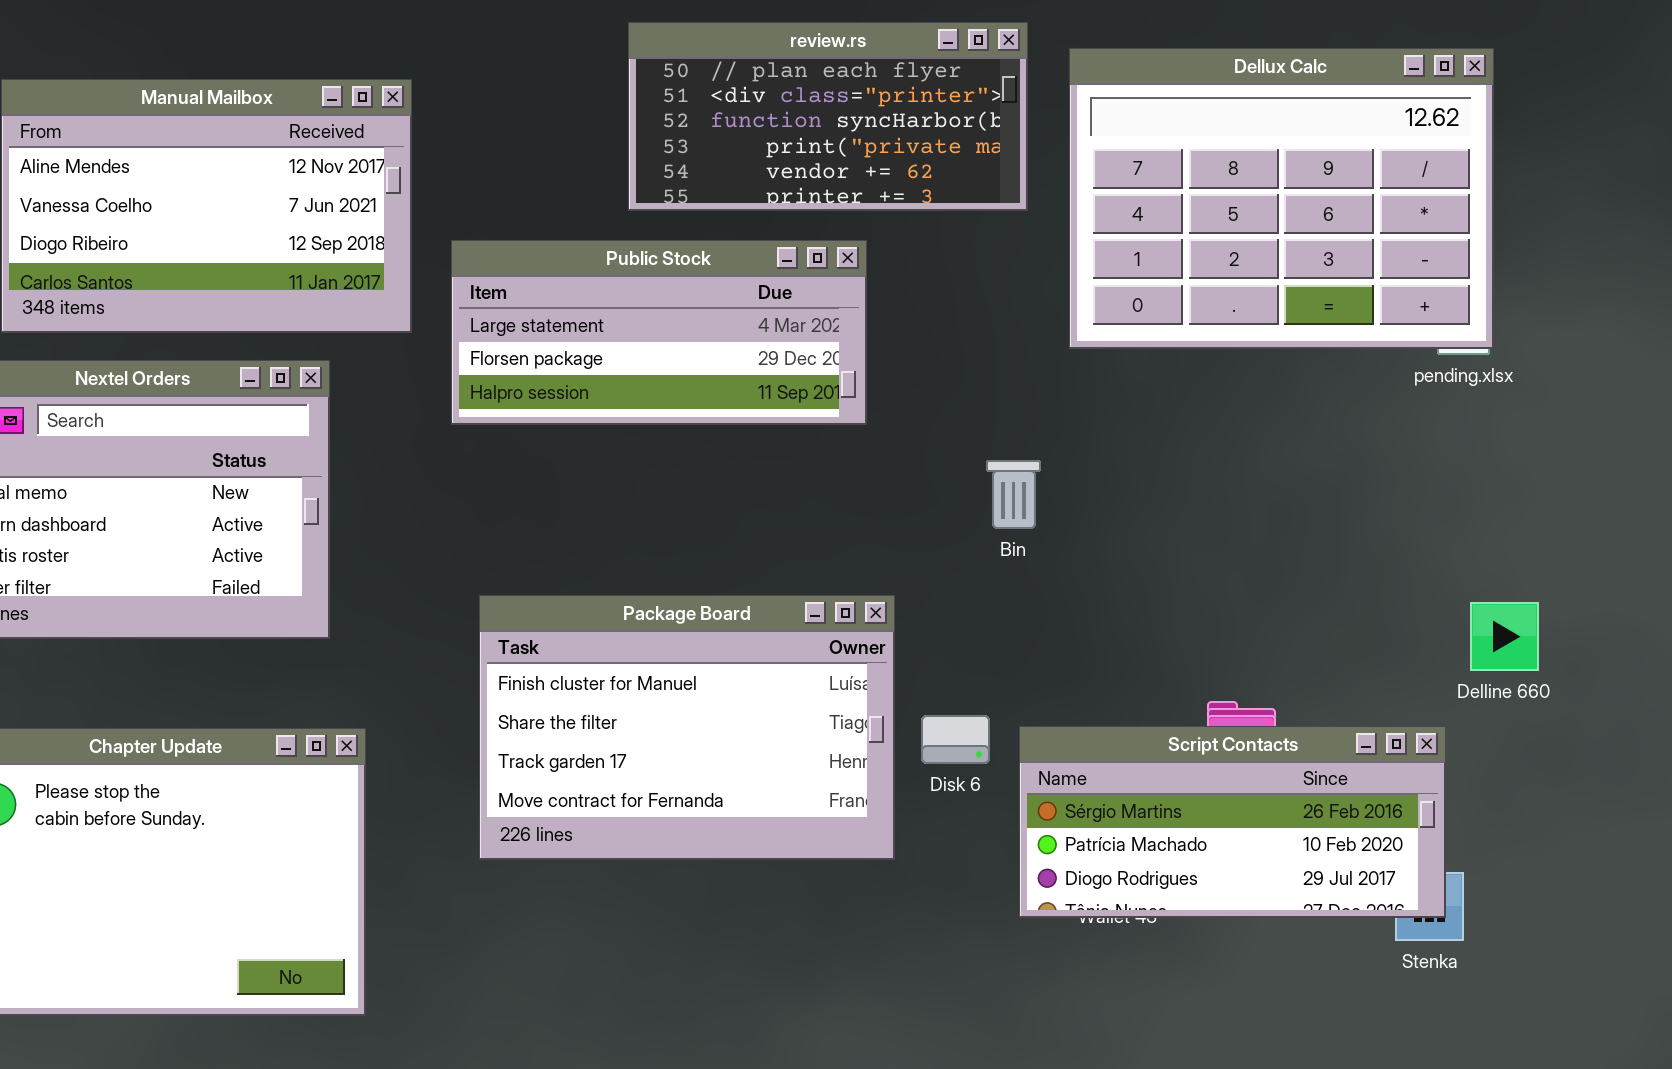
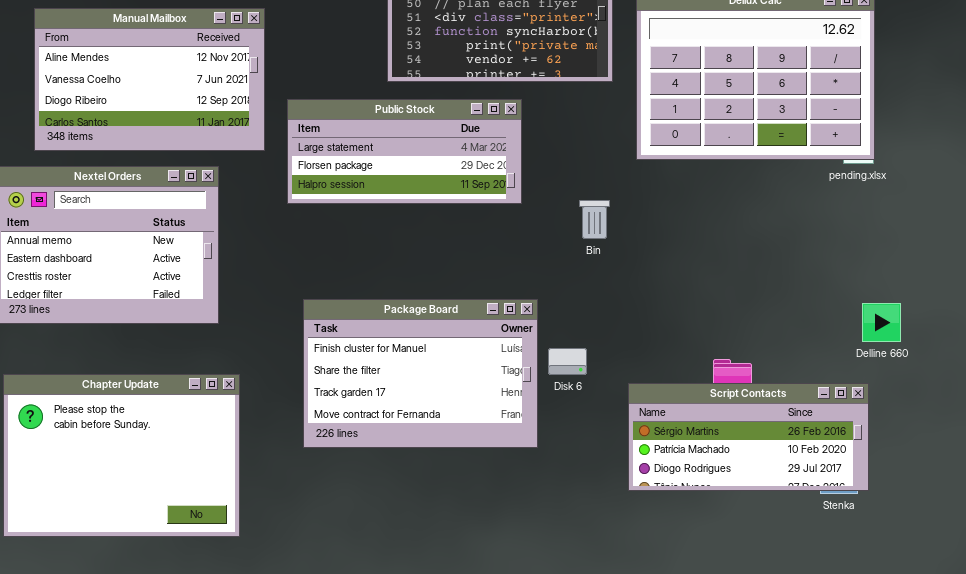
Bin: [986,460,1041,529] -> [579,200,610,239], moved
Disk 6: [921,715,990,764] -> [548,348,587,375], moved
Script Contacts: [1019,726,1446,918] -> [628,383,869,491], moved

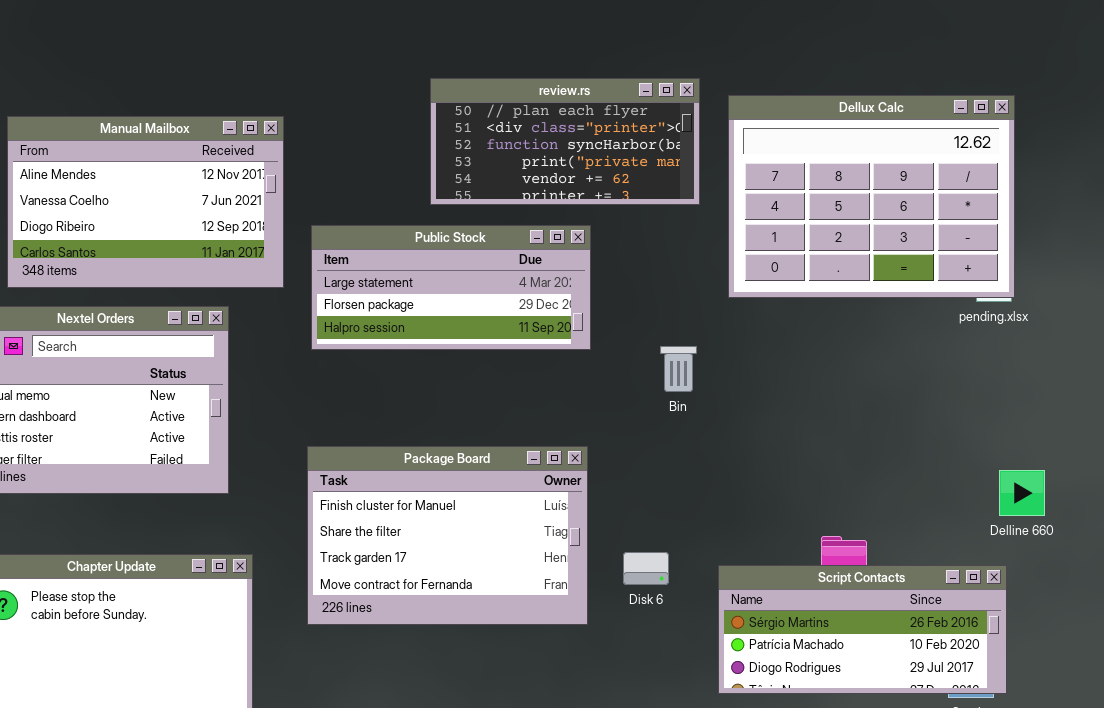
Package Board: [303,299,538,448] -> [307,446,588,625], moved
Disk 6: [548,348,587,375] -> [623,552,669,585], moved

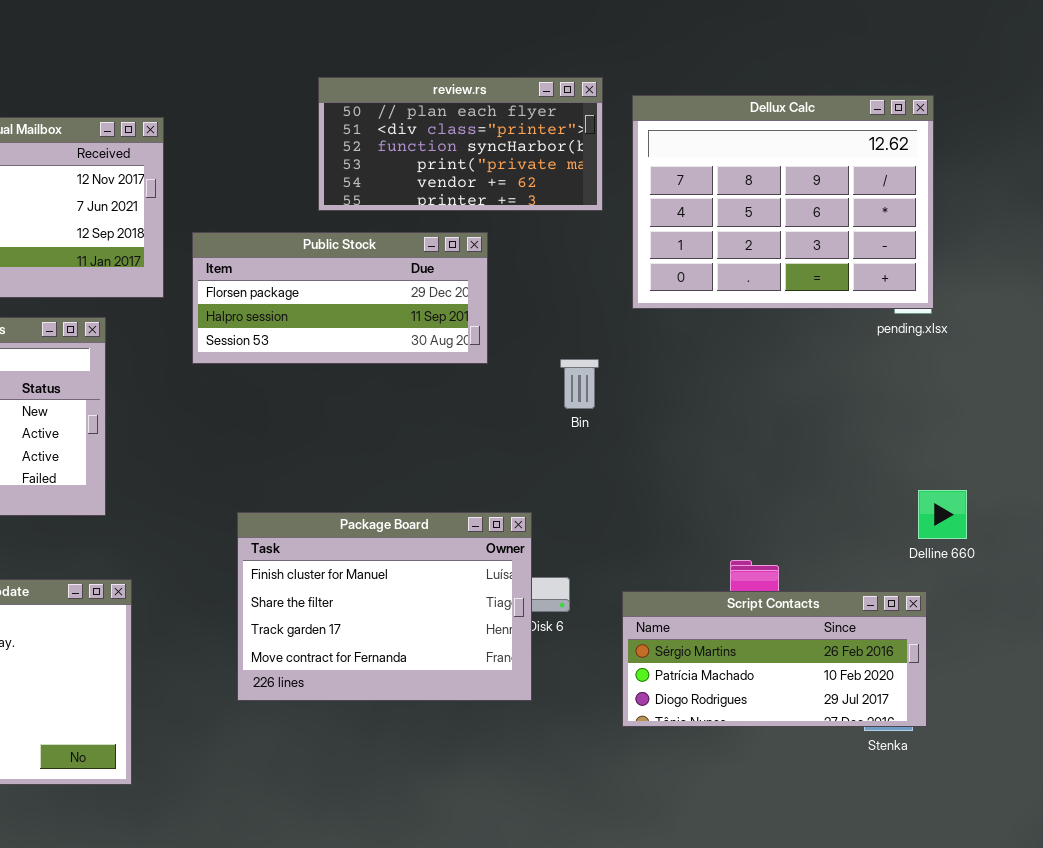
Public Stock: [311,225,591,350] -> [192,232,488,364], scrolled down 1 row
Package Board: [307,446,588,625] -> [237,512,532,701], moved

